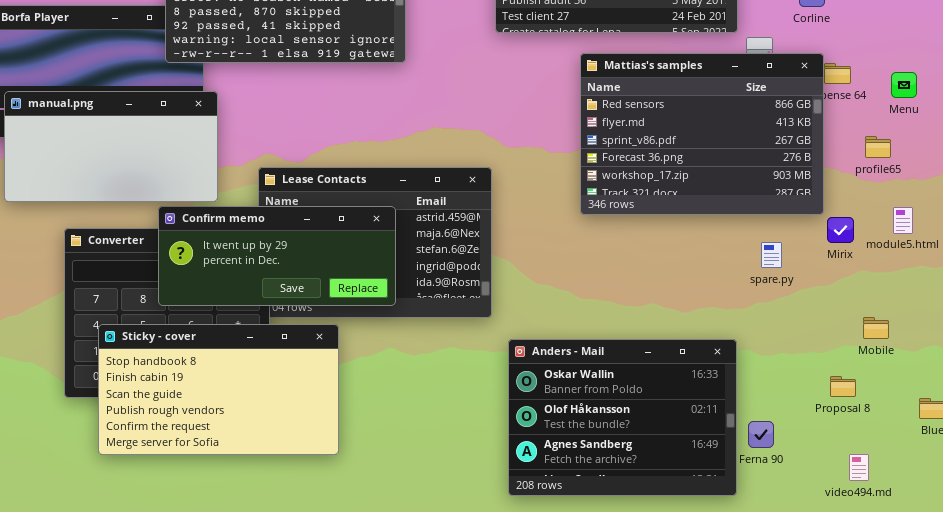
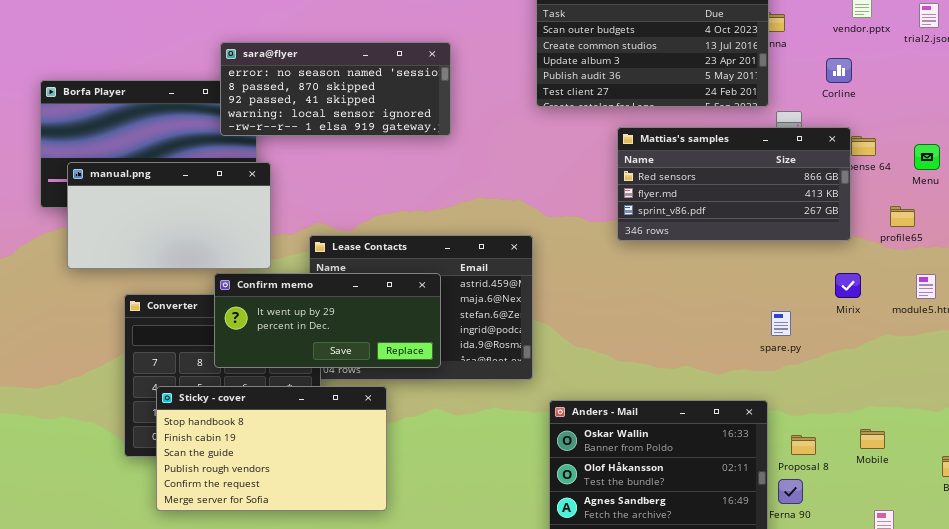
Mattias's samples: [580,53,824,215] -> [617,127,851,241], resized
Mirix: [827,217,854,243] -> [835,273,861,298], moved
spare.py: [761,242,782,268] -> [771,311,791,336], moved
Mobile: [863,317,889,339] -> [860,429,885,449], moved
Proposal 8: [830,376,856,397] -> [791,435,816,455], moved

